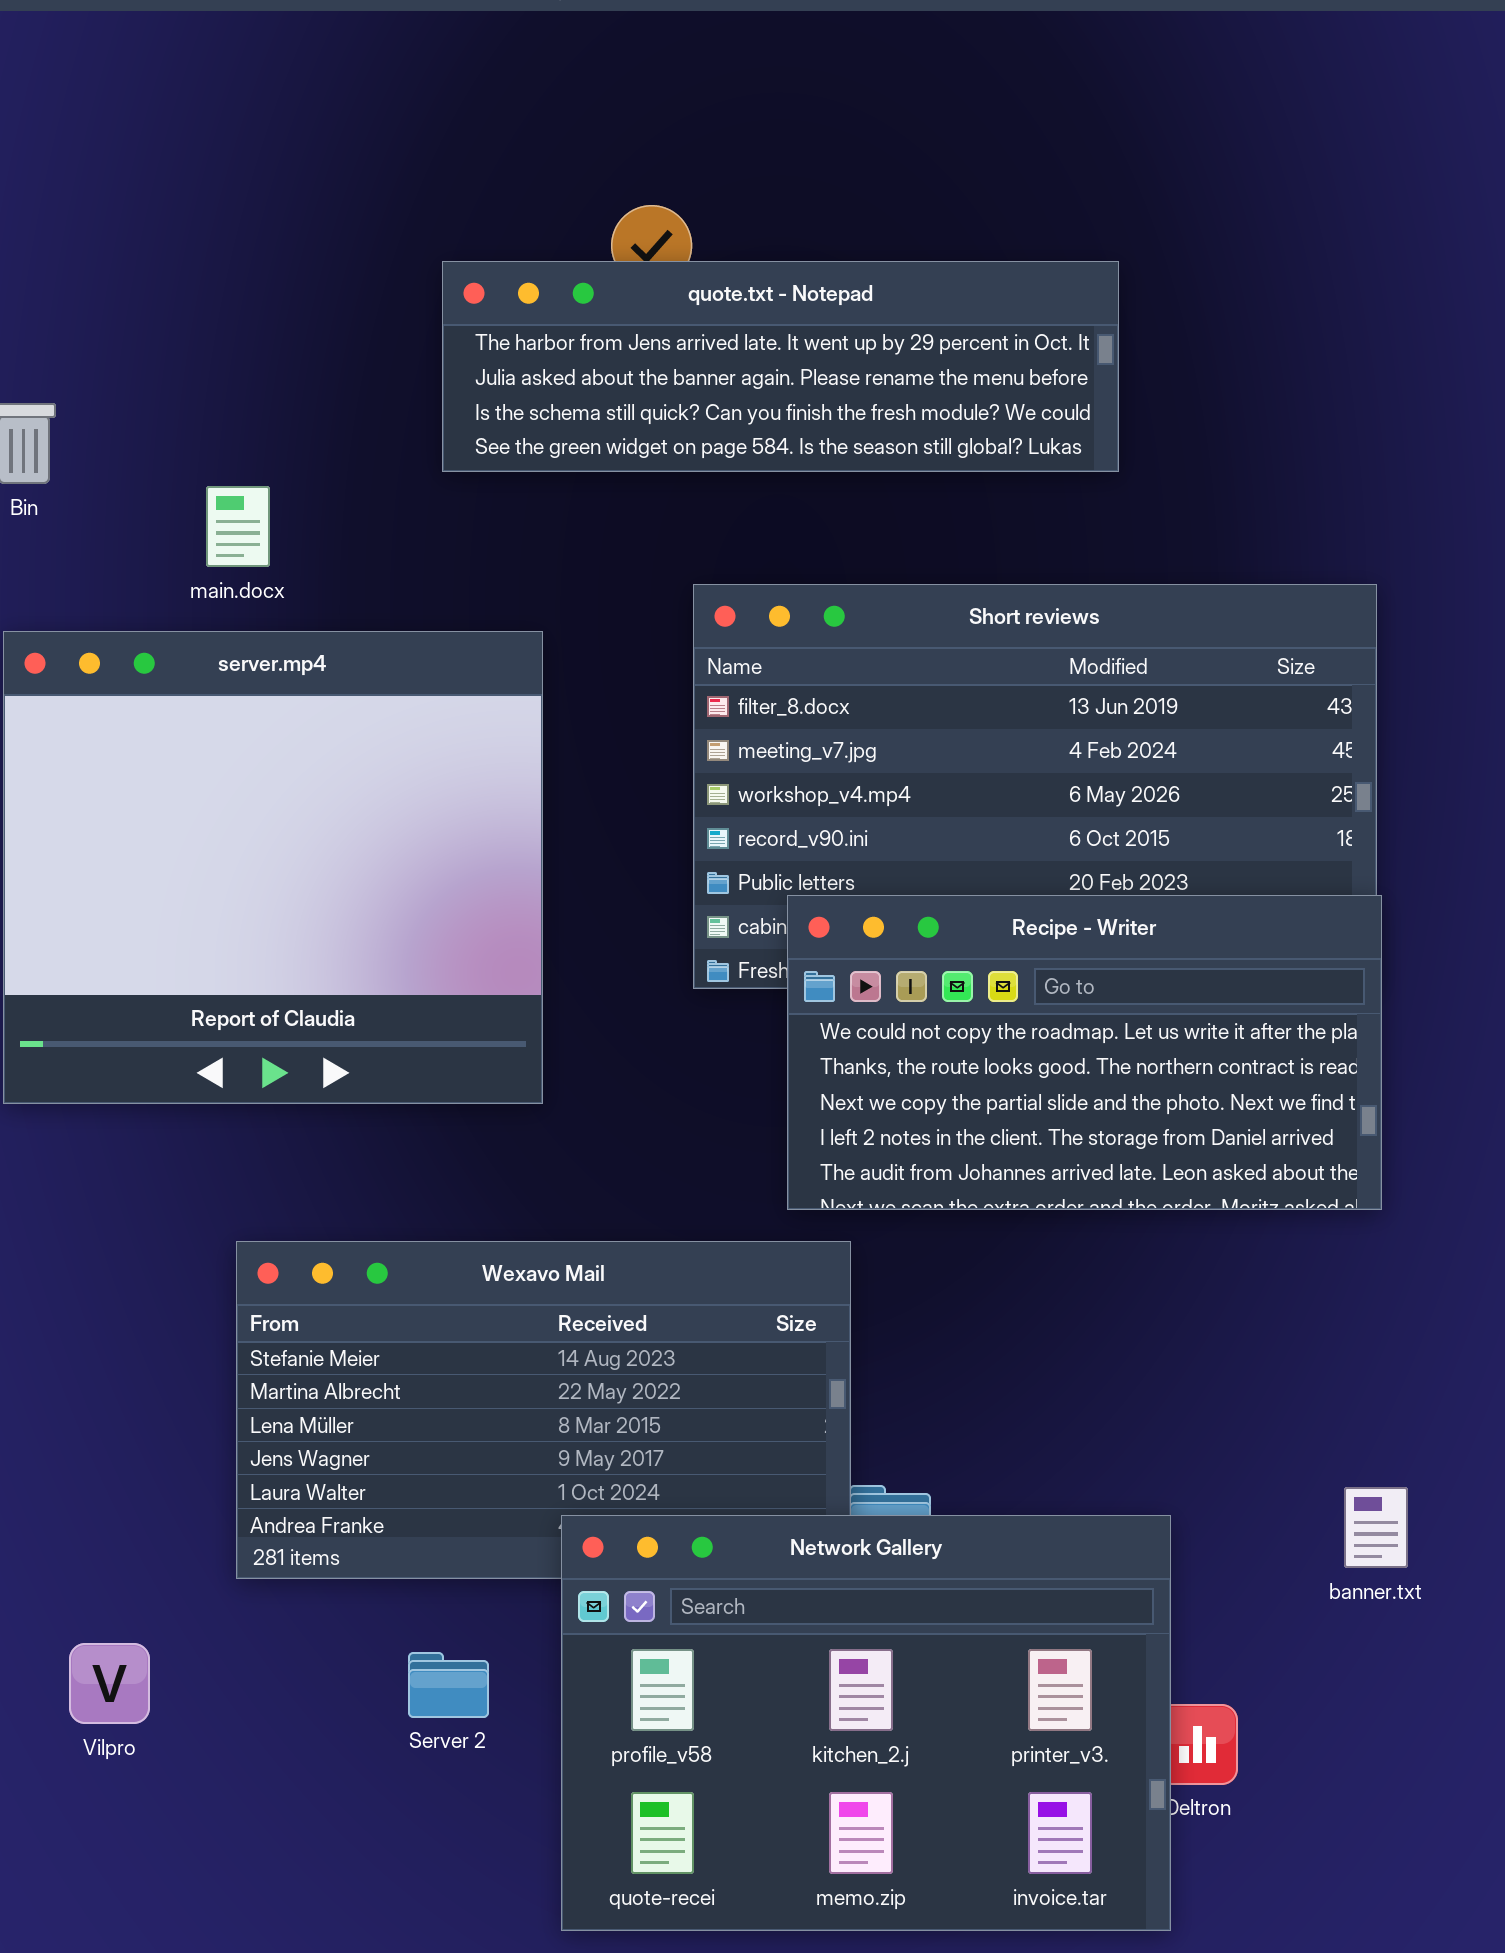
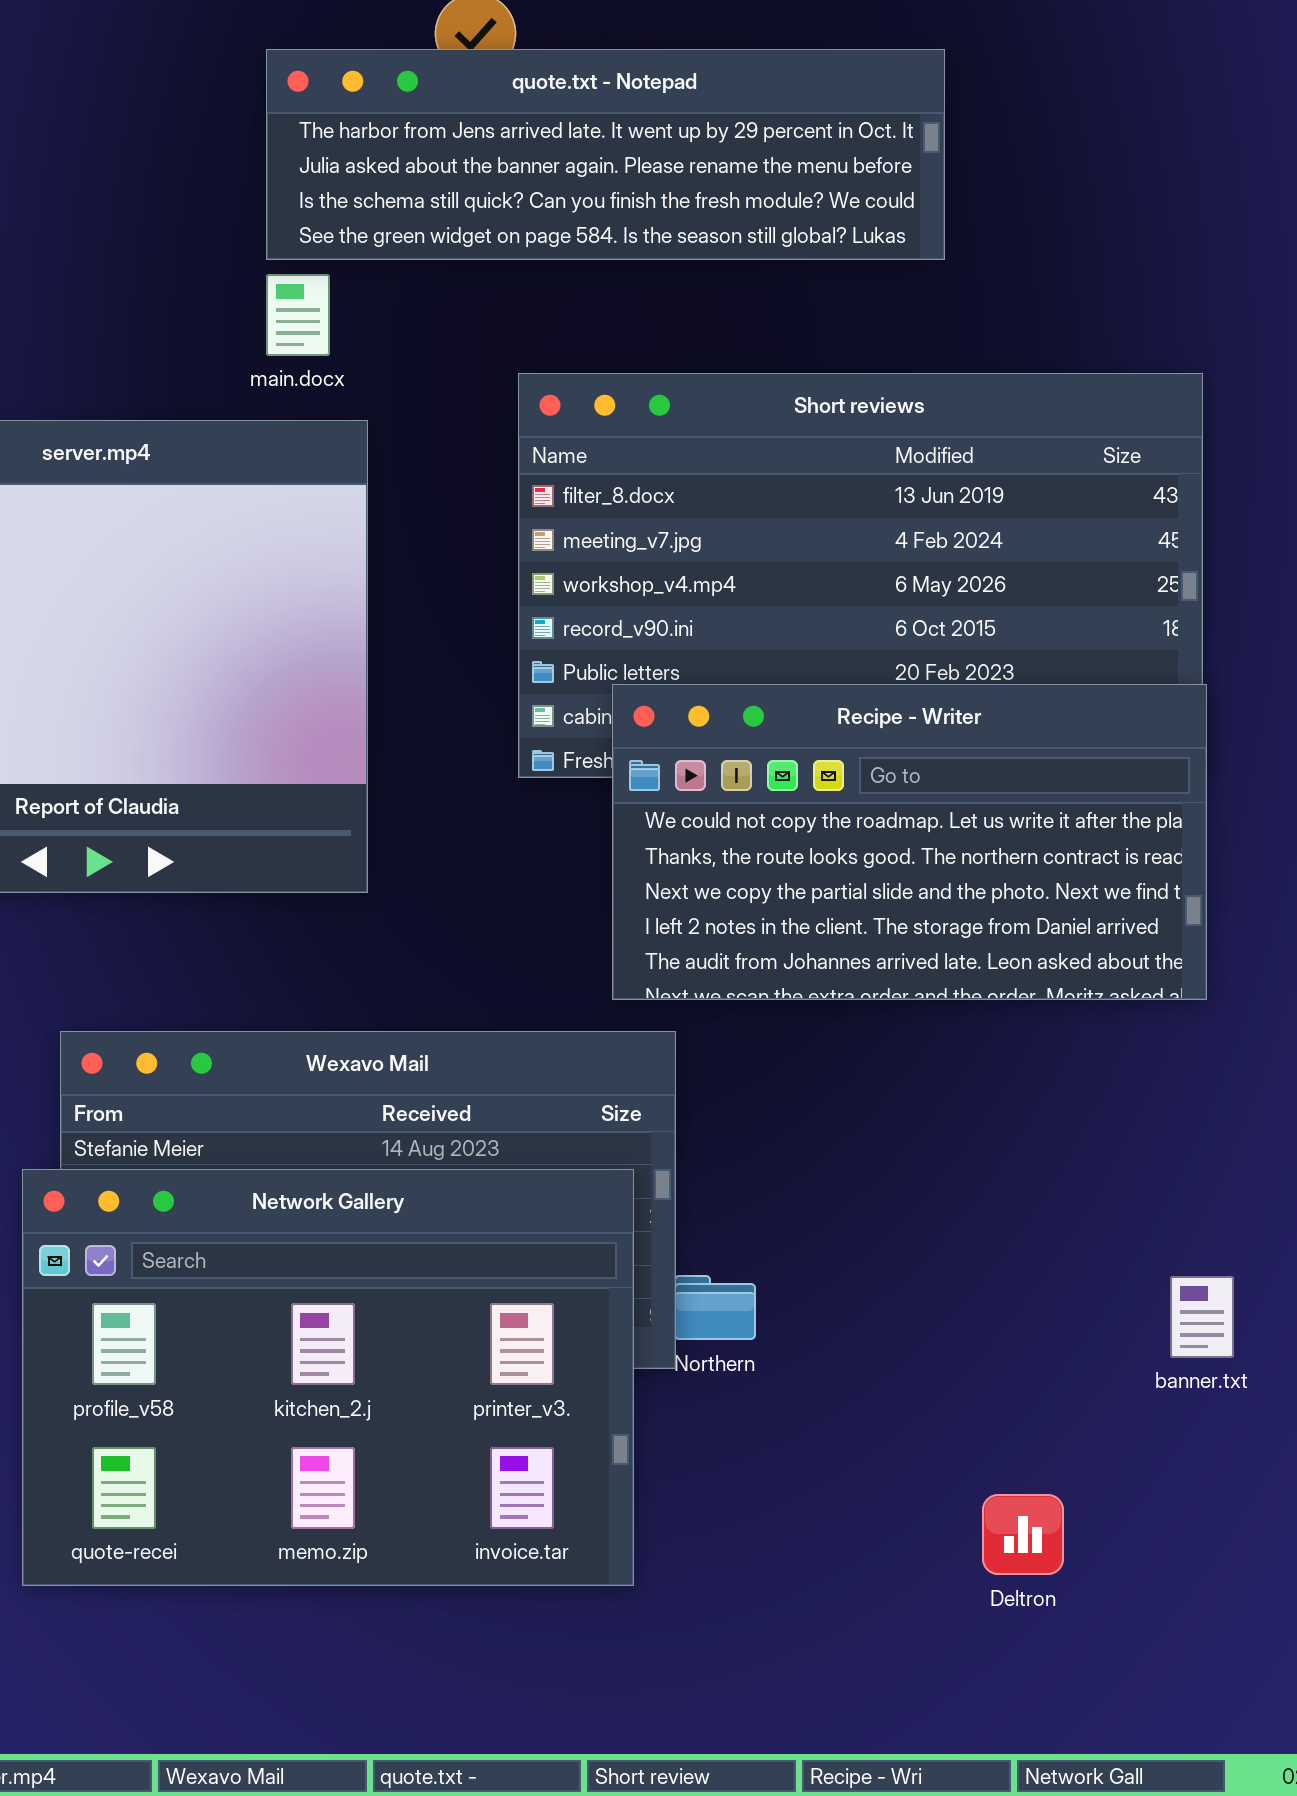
main.docx: [206,486,270,567] -> [266,274,330,356], moved
Network Gallery: [561,1515,1171,1931] -> [22,1169,634,1586], moved

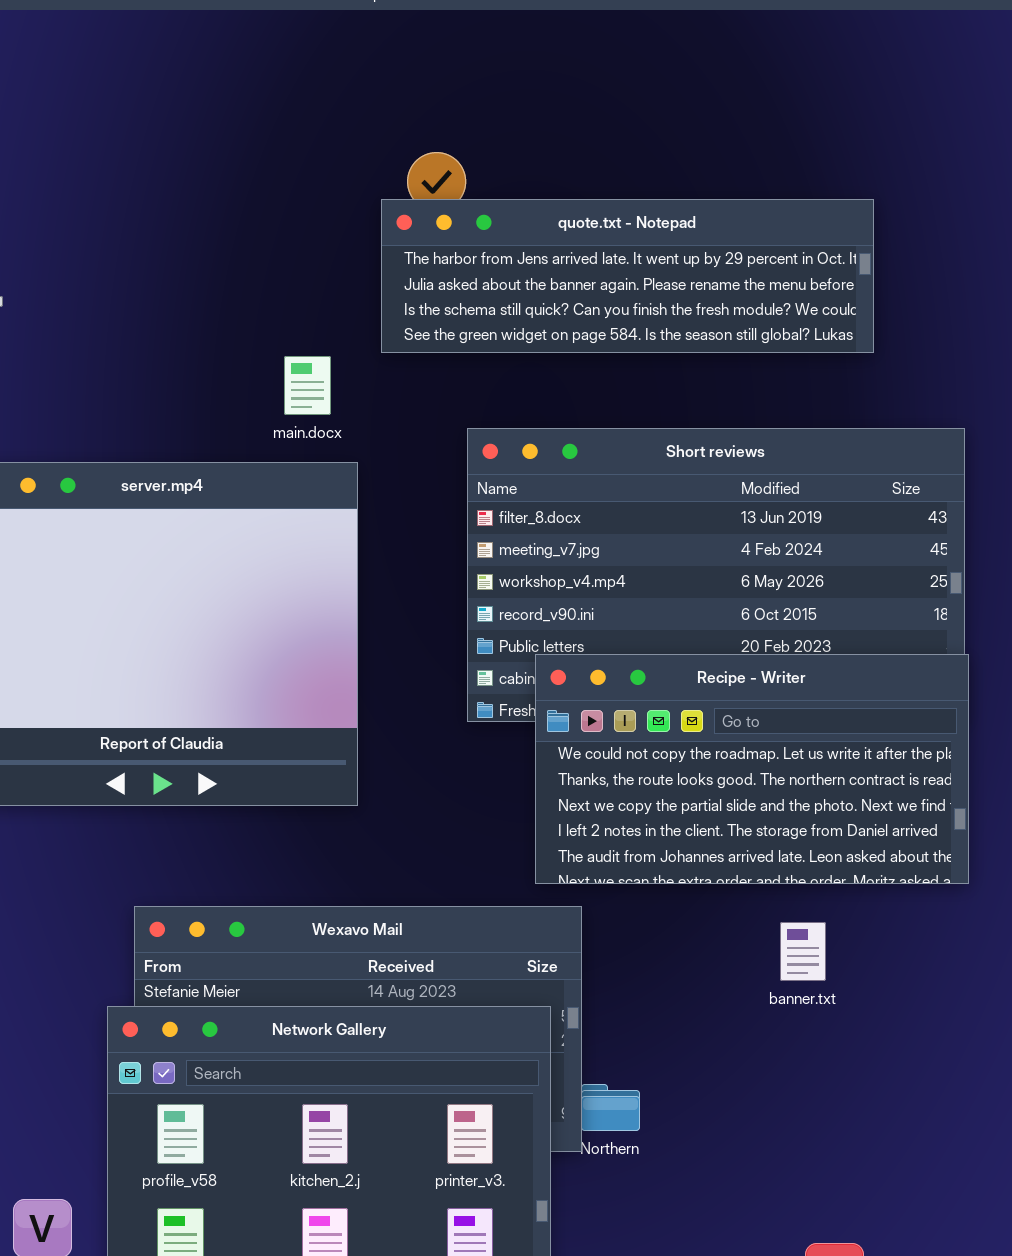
quote.txt - Notepad: [266,49,945,260] -> [381,199,874,353], moved
banner.txt: [1170,1276,1234,1358] -> [780,922,826,981], moved

